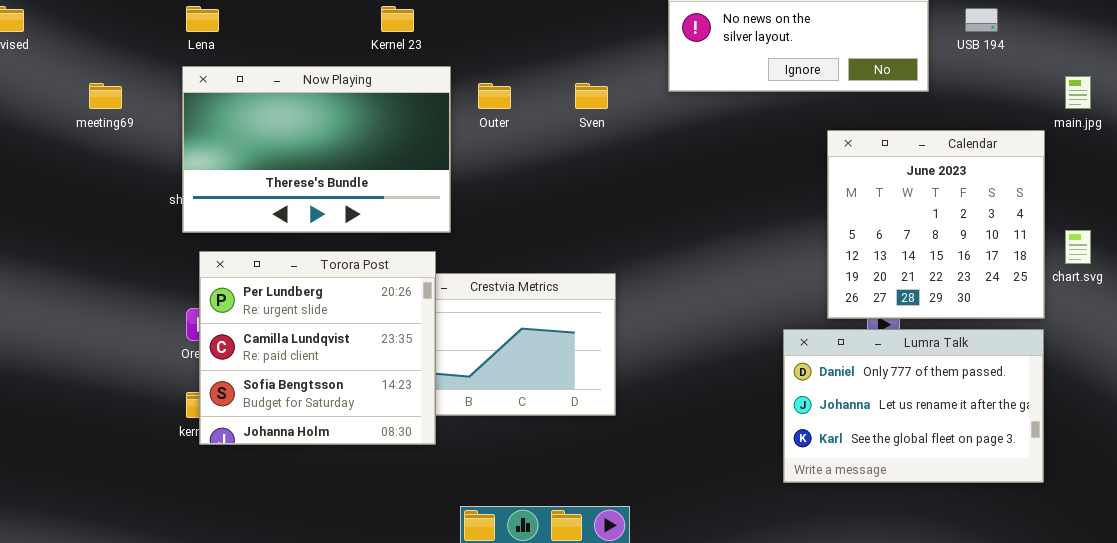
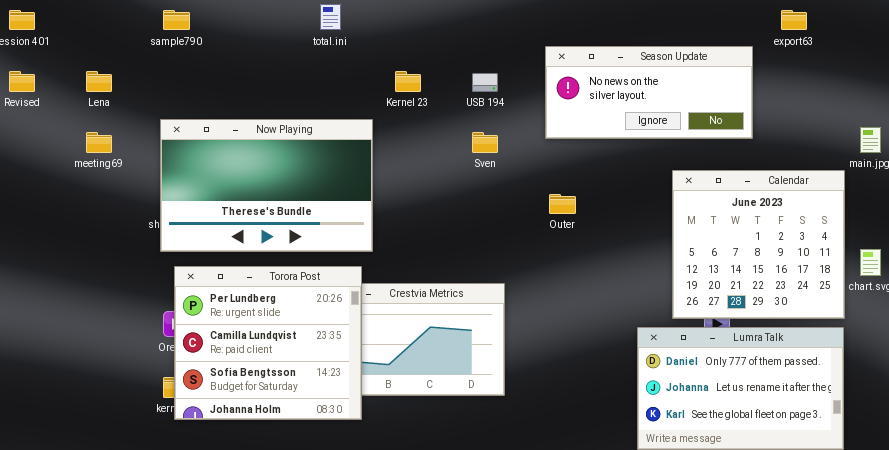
Lena: [186,6,219,32] -> [86,71,112,92], moved
Kernel 23: [381,6,414,32] -> [395,71,421,92], moved
USB 194: [965,8,998,32] -> [472,73,498,92], moved
Outer: [478,83,511,109] -> [549,194,576,214], moved

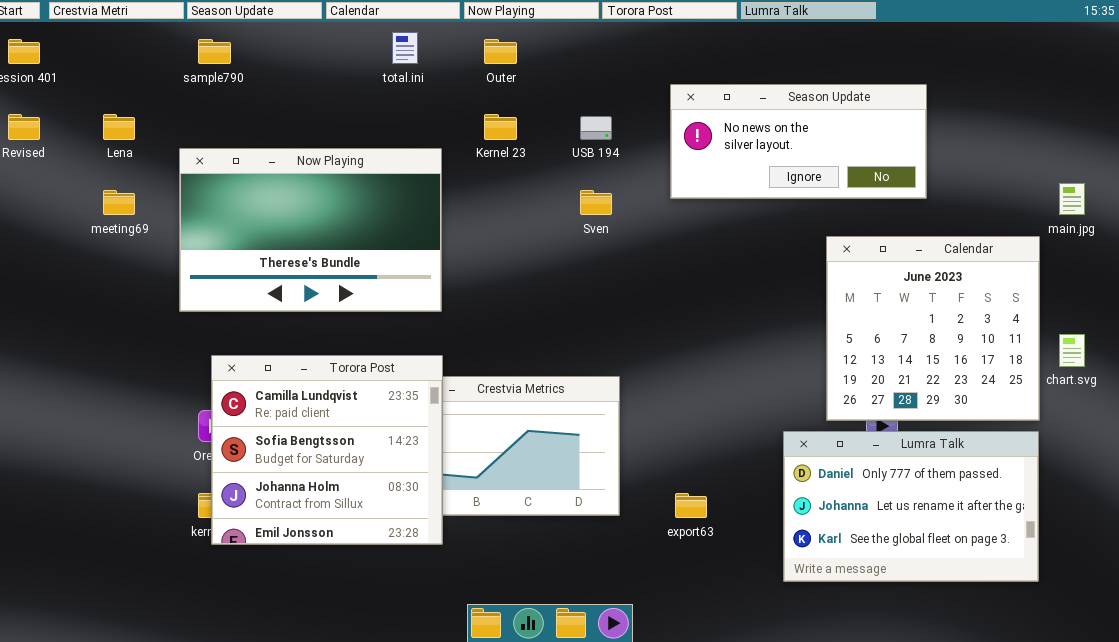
export63: [781,10,807,30] -> [675,493,707,518], moved
Now Playing: [160,119,373,252] -> [179,148,442,312], moved
Outer: [549,194,576,214] -> [484,39,517,64], moved
Torora Post: [174,266,362,420] -> [211,355,443,545], scrolled down 1 row

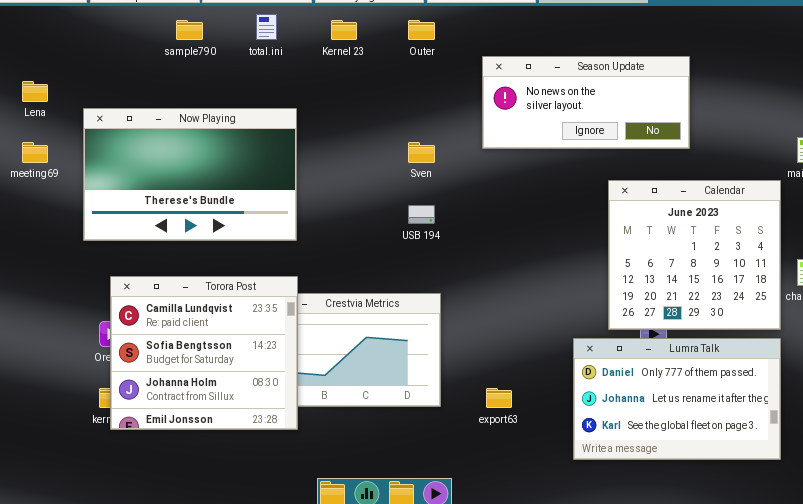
sample790: [198,39,231,64] -> [176,20,203,40], moved
Outer: [484,39,517,64] -> [408,20,435,40], moved
Kernel 23: [484,114,517,140] -> [331,20,357,40], moved
USB 194: [580,116,612,140] -> [408,205,435,224], moved

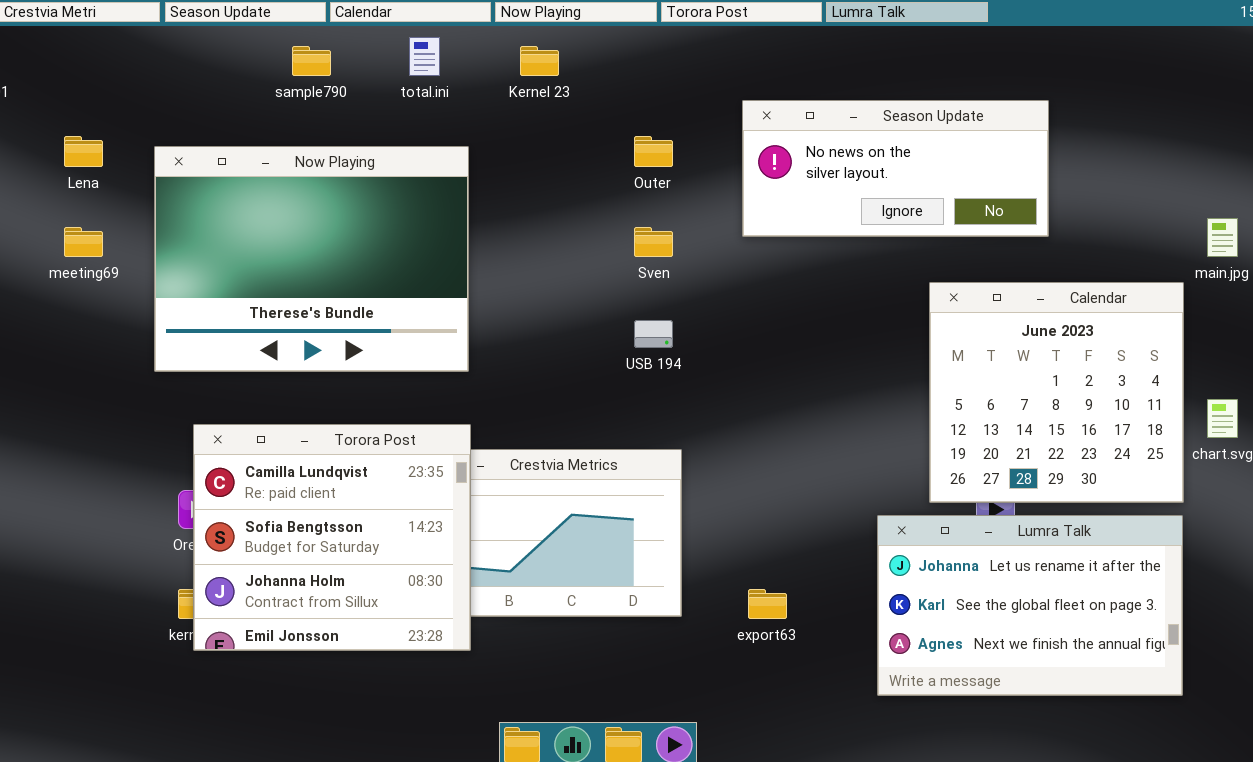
Outer: [408,20,435,40] -> [634,136,673,167], moved
Now Playing: [83,108,297,241] -> [154,146,469,372], resized
Lumra Talk: [573,338,781,460] -> [877,515,1183,696], scrolled down 1 row

